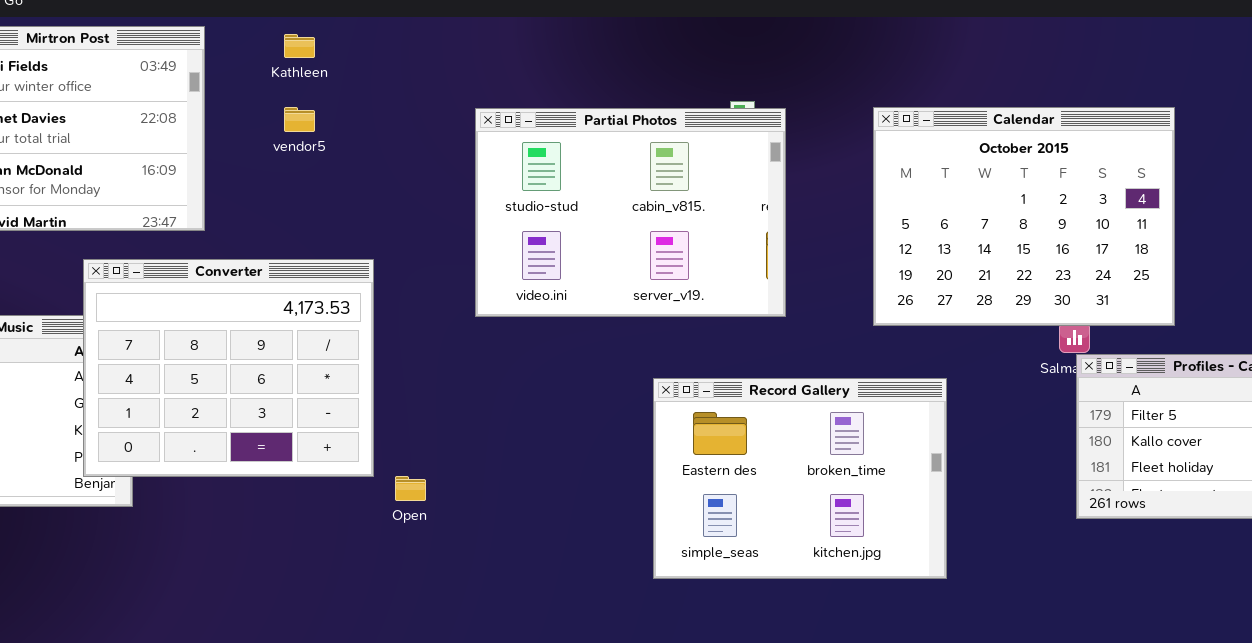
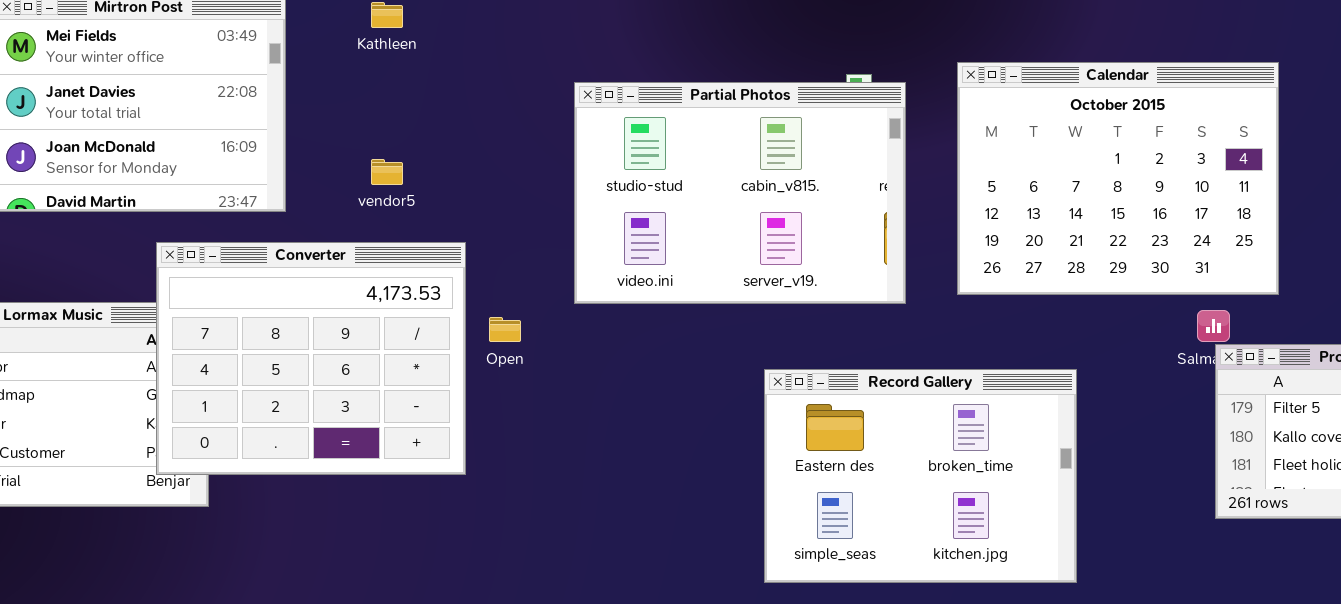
vendor5: [284,107,315,132] -> [371,159,403,185], moved
Calendar: [873,107,1175,326] -> [957,62,1279,295], moved
Open: [395,476,426,501] -> [489,317,521,342], moved

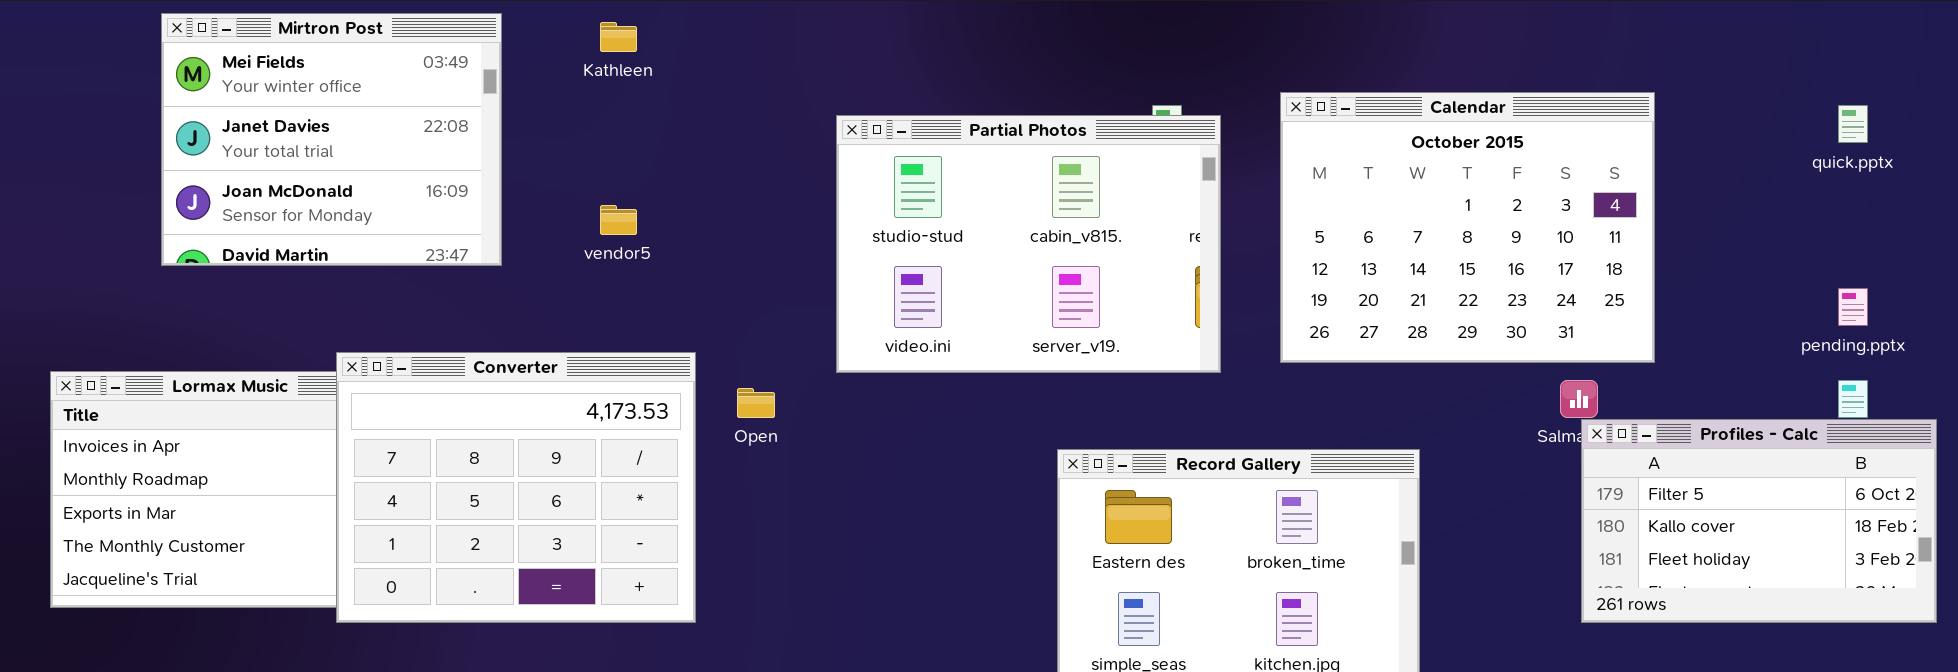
Converter: [156,242,466,475] -> [336,352,696,623], moved

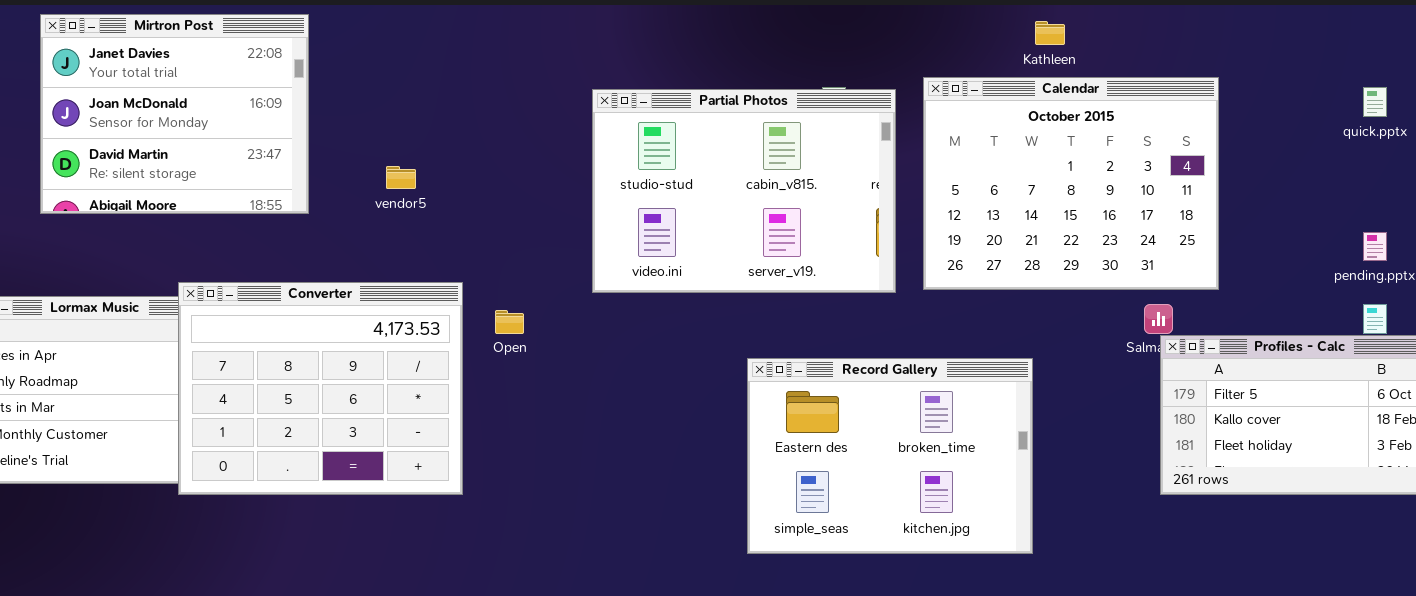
Mirtron Post: [161,13,502,266] -> [40,14,309,214], scrolled down 1 row
Kathleen: [600,22,637,52] -> [1035,21,1065,45], moved
Partial Photos: [836,115,1221,373] -> [592,89,896,293], moved

